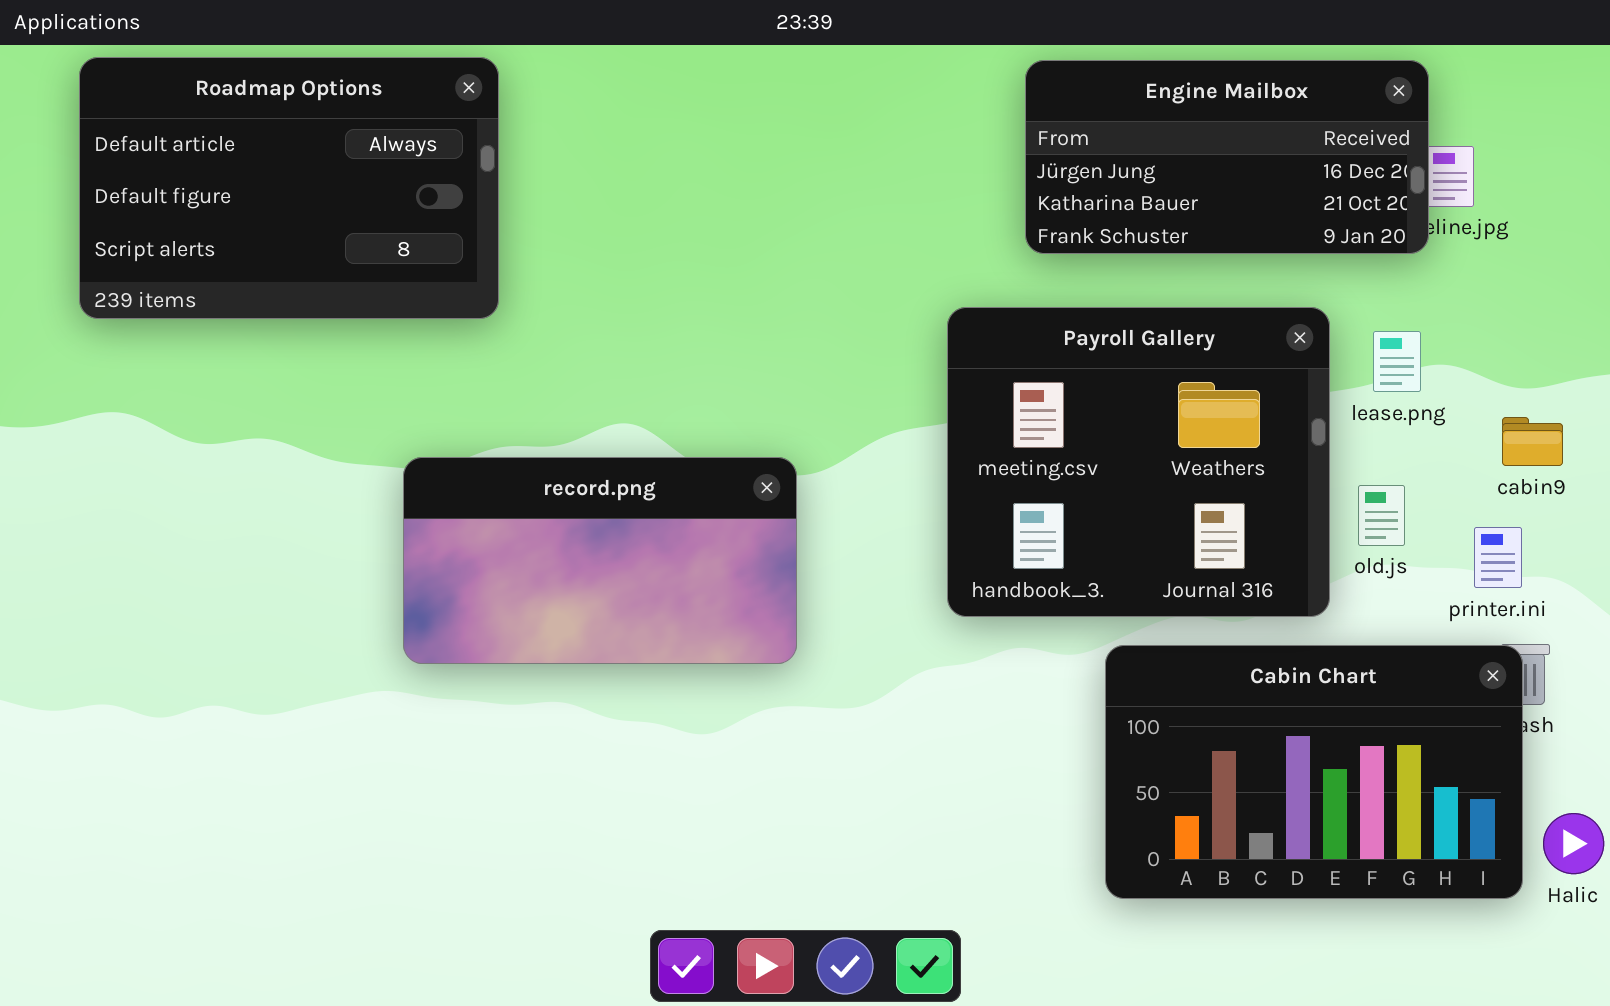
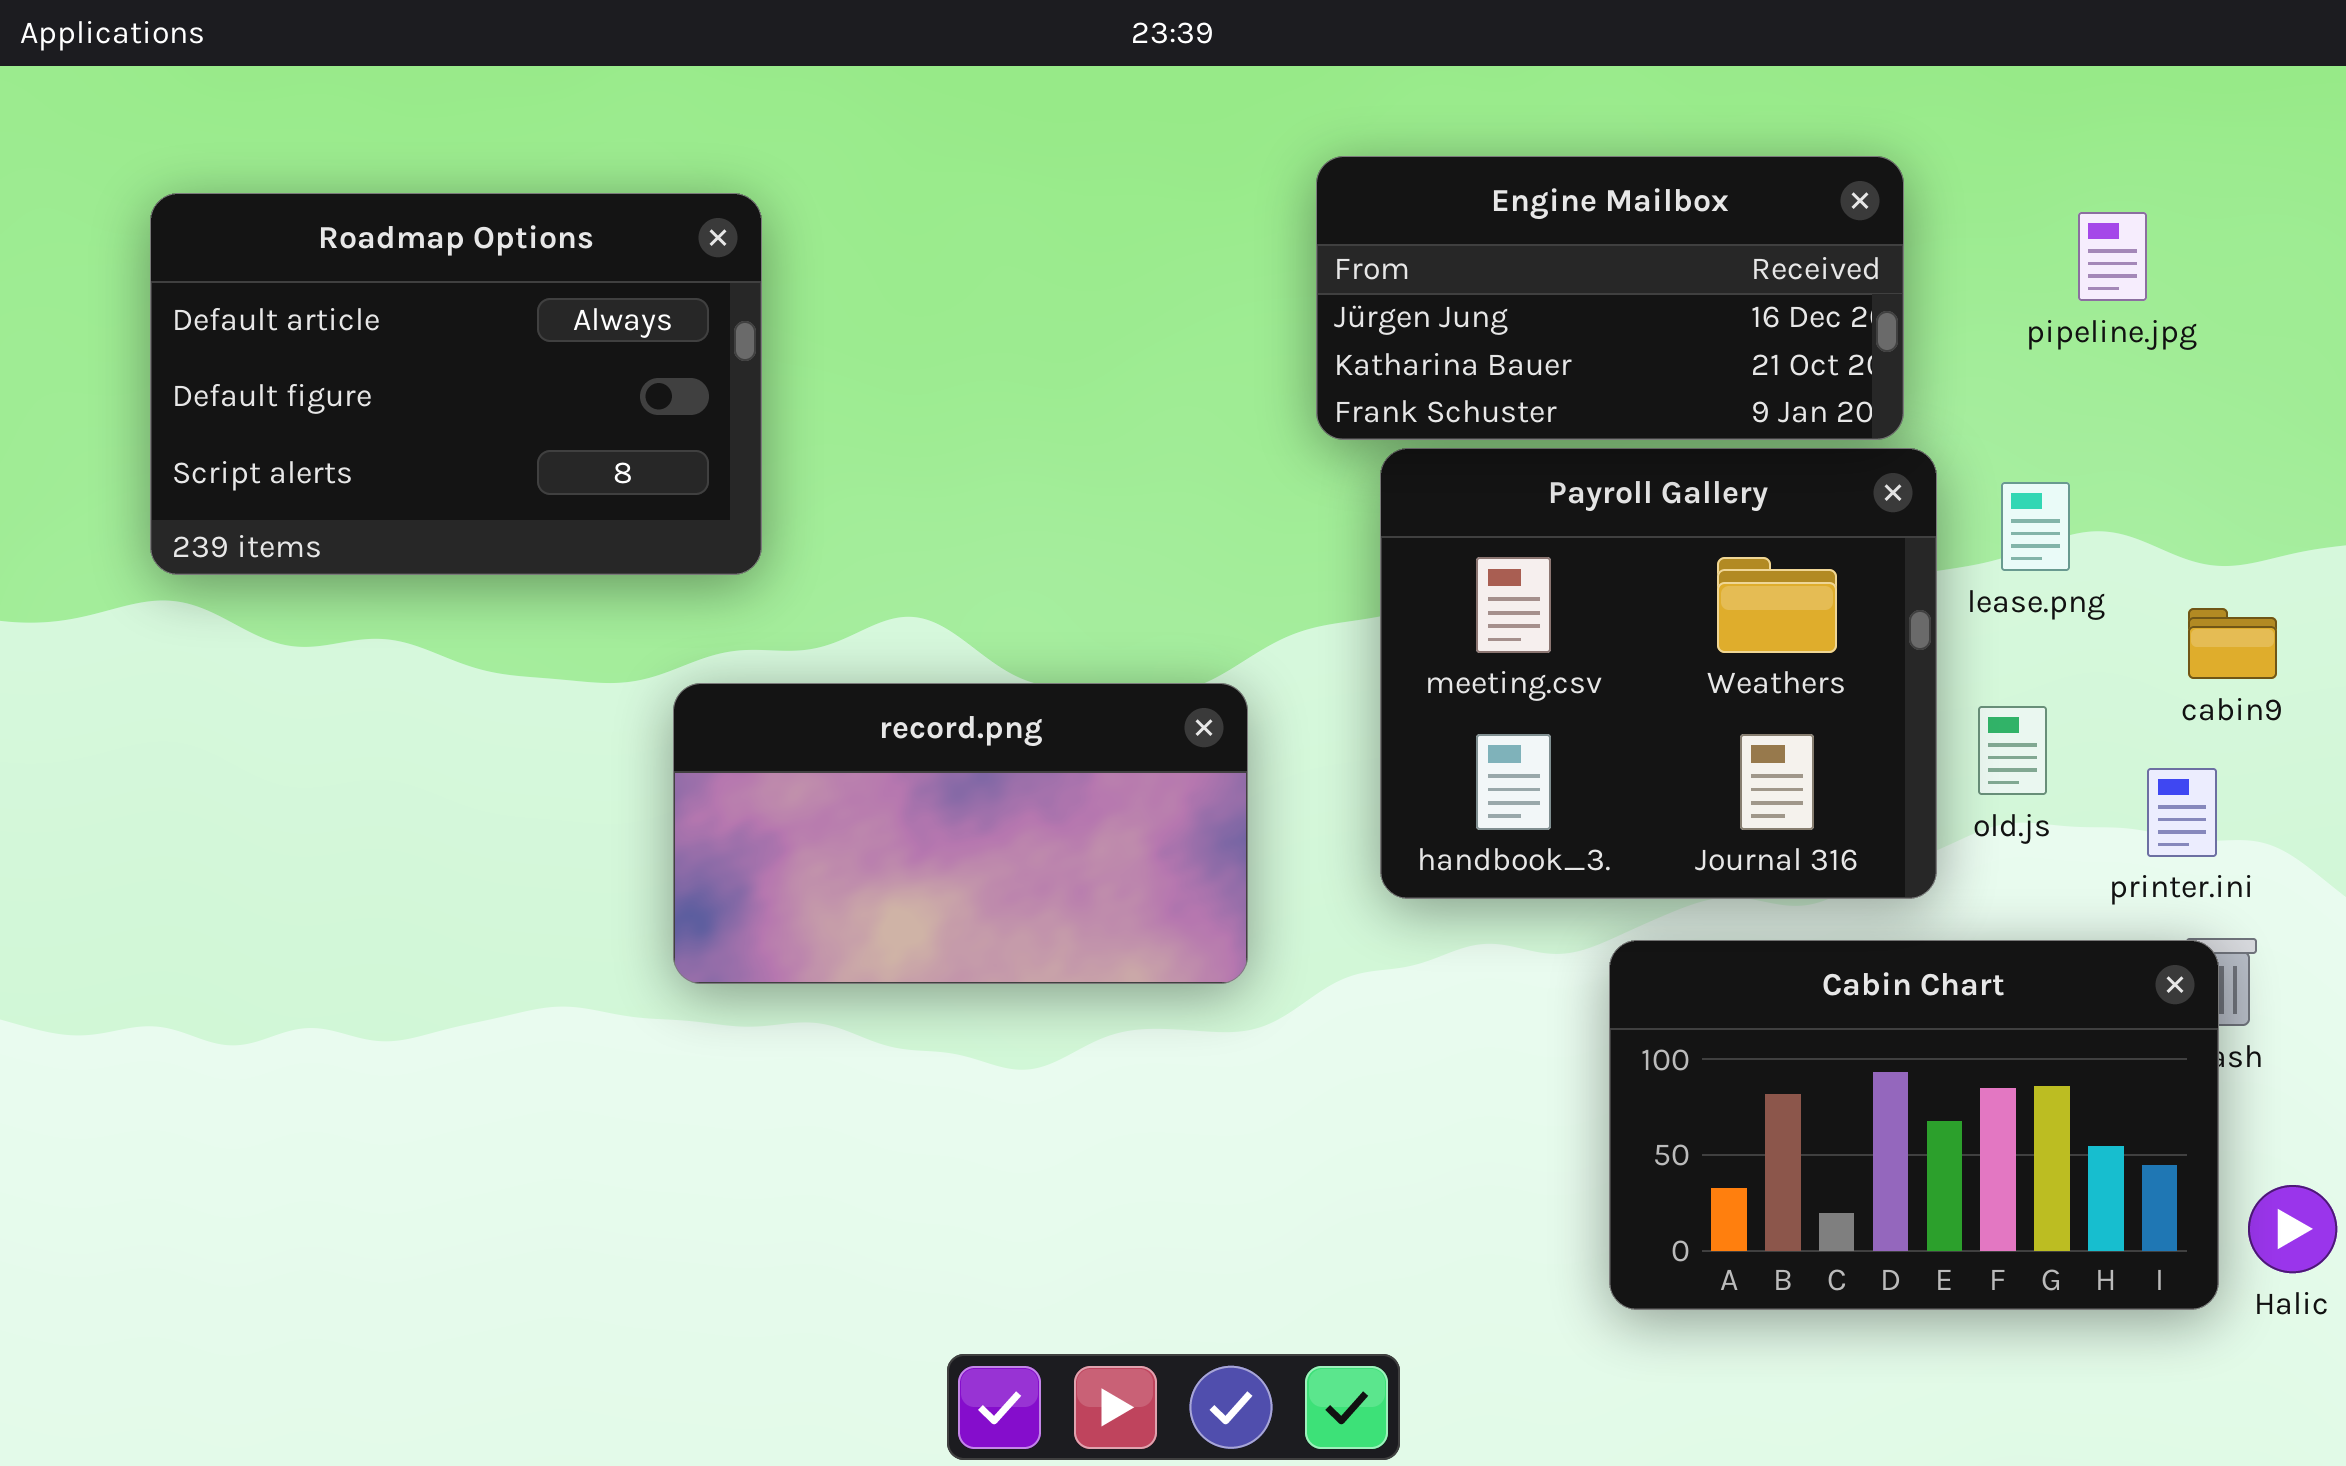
Roadmap Options: [79,57,499,319] -> [150,193,762,575], moved
Engine Mailbox: [1025,60,1429,254] -> [1316,156,1904,440], moved
record.png: [403,457,797,664] -> [673,683,1248,984], moved

